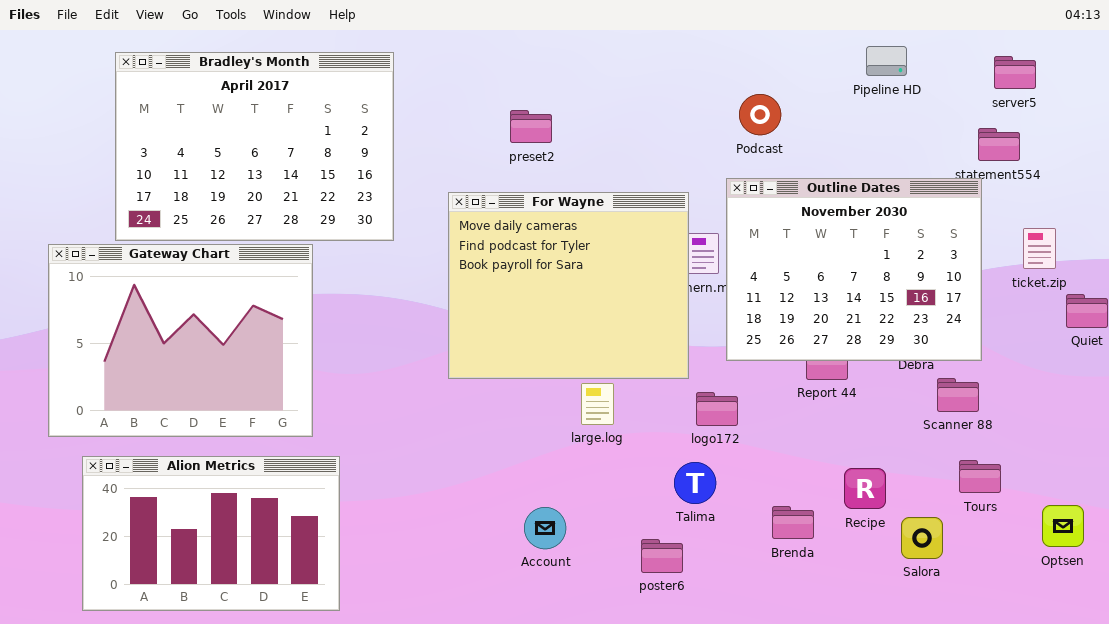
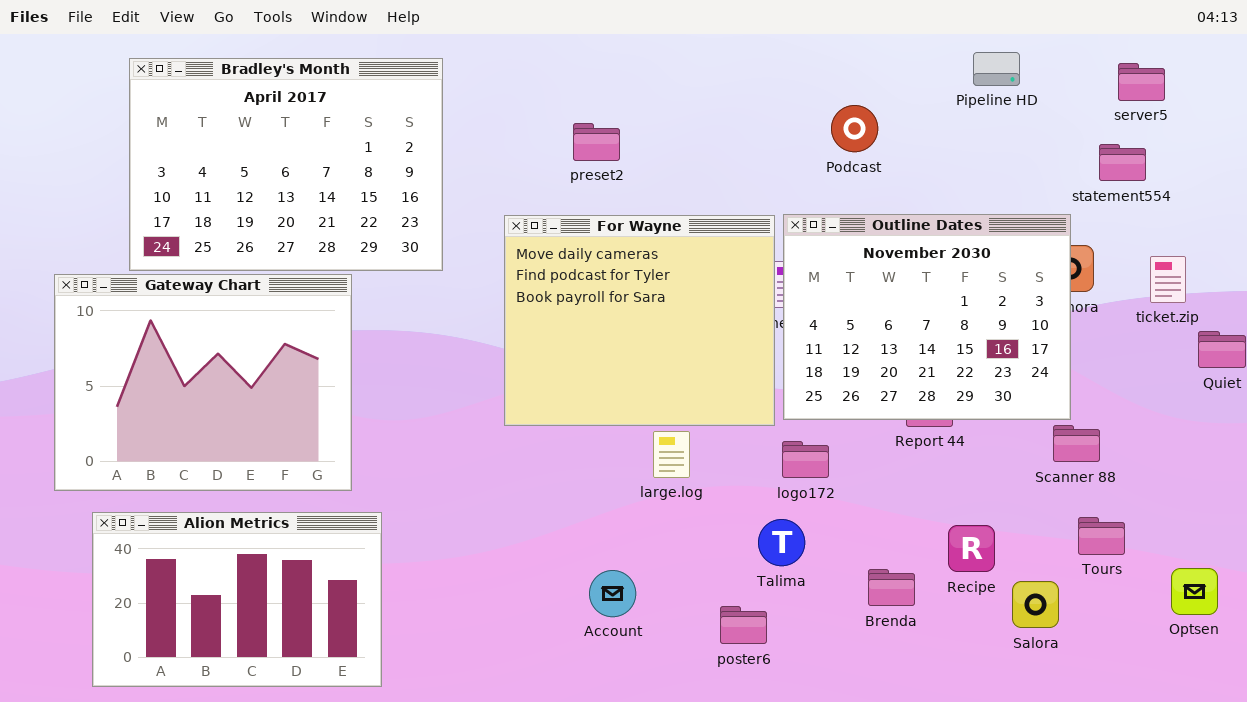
Outline Dates: [726,178,982,361] -> [783,214,1071,420], moved

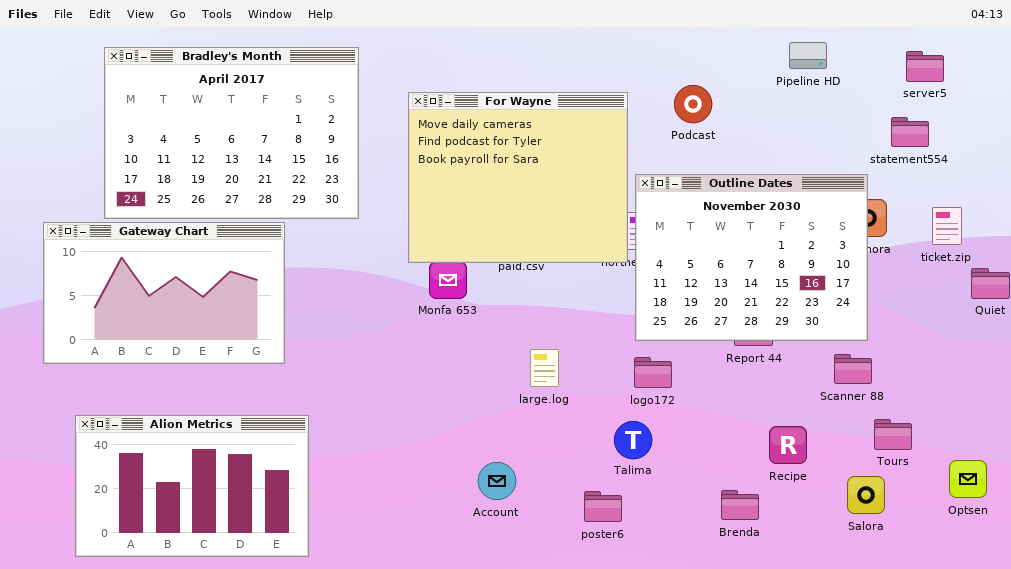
For Wayne: [504,215,775,426] -> [408,92,628,263], moved
Gateway Chart: [54,274,352,491] -> [43,222,285,364], resized
Scanner 88: [1053,425,1100,462] -> [834,354,872,384], moved
Brenda: [868,569,915,606] -> [721,490,759,520], moved
Salora: [1012,581,1059,628] -> [847,476,885,514], moved

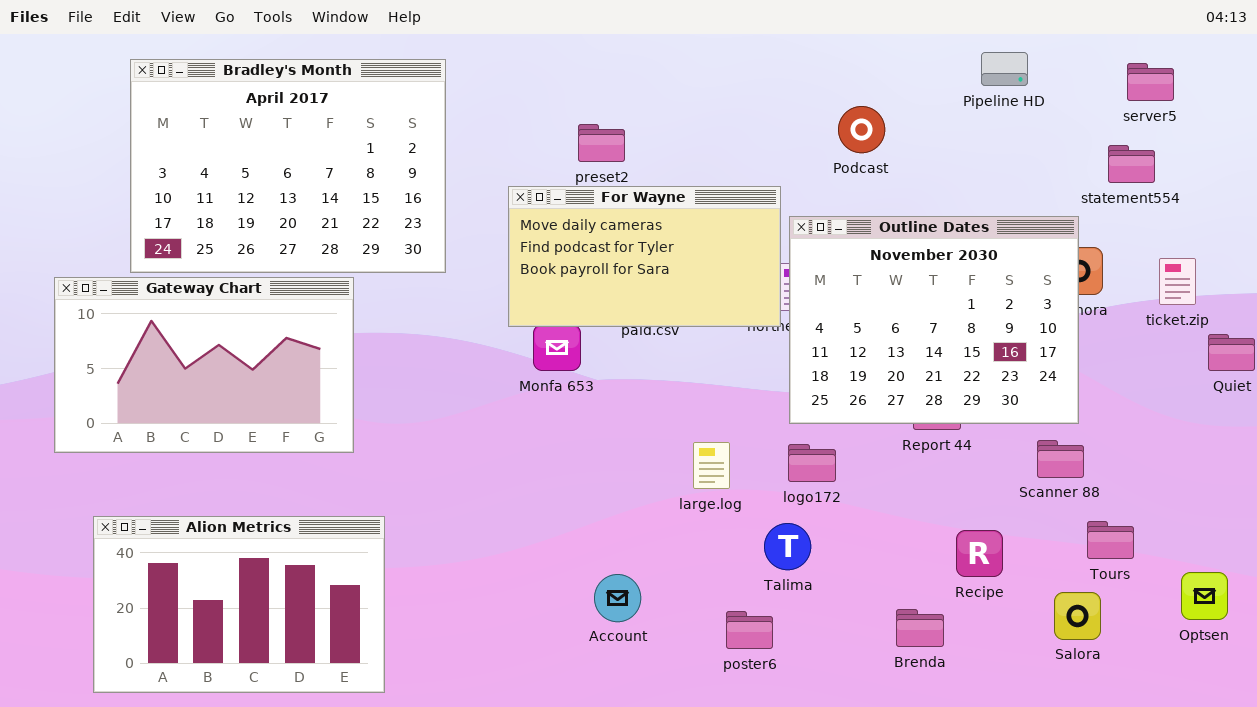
For Wayne: [408,92,628,263] -> [508,186,781,327], resized
large.log: [530,349,559,387] -> [693,442,730,489], moved

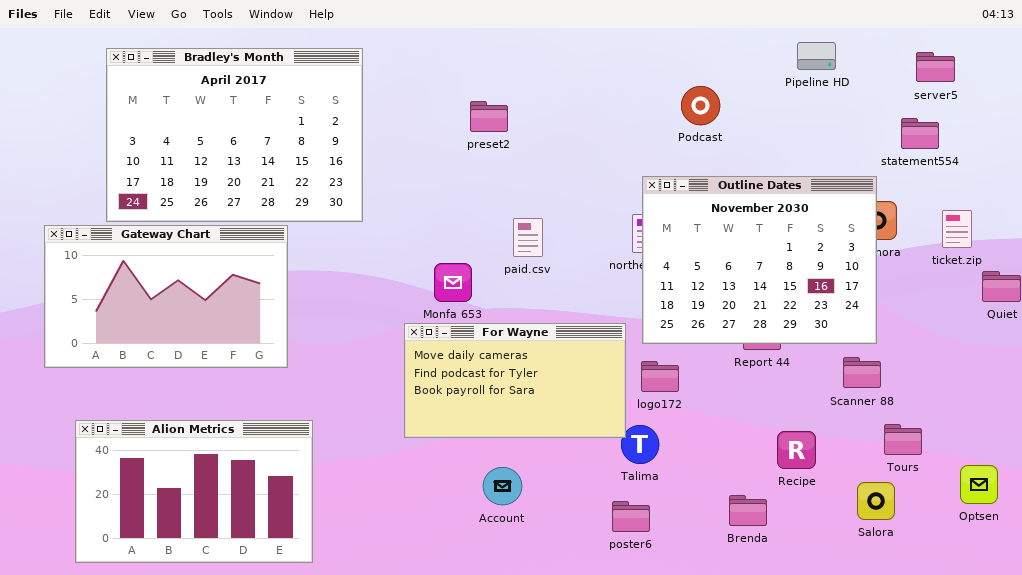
For Wayne: [508,186,781,327] -> [404,323,626,438], moved
poster6: [726,611,773,649] -> [612,501,650,532], moved

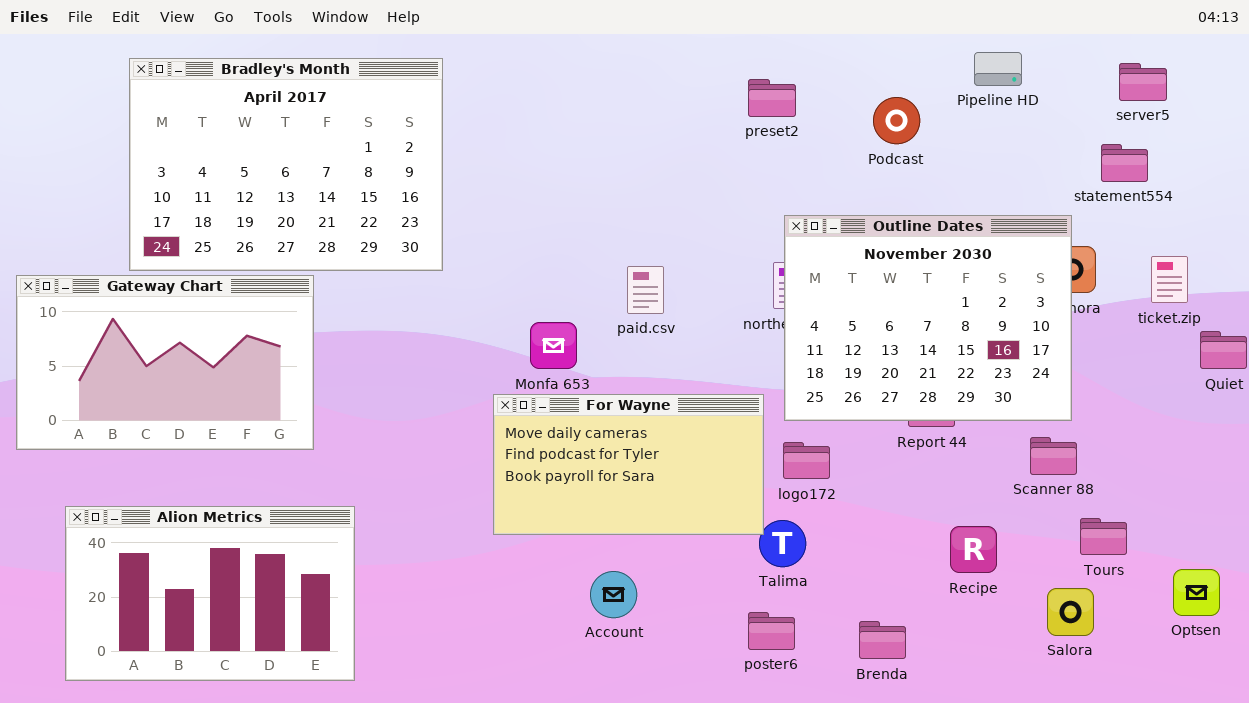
Podcast: [681,86,720,125] -> [873,97,920,144], moved
preset2: [470,101,508,132] -> [748,79,796,117], moved
Gateway Chart: [44,225,288,368] -> [16,275,314,450], moved
Alion Metrics: [75,420,313,563] -> [65,506,355,681], moved
Brenda: [729,495,767,526] -> [859,621,906,659], moved

